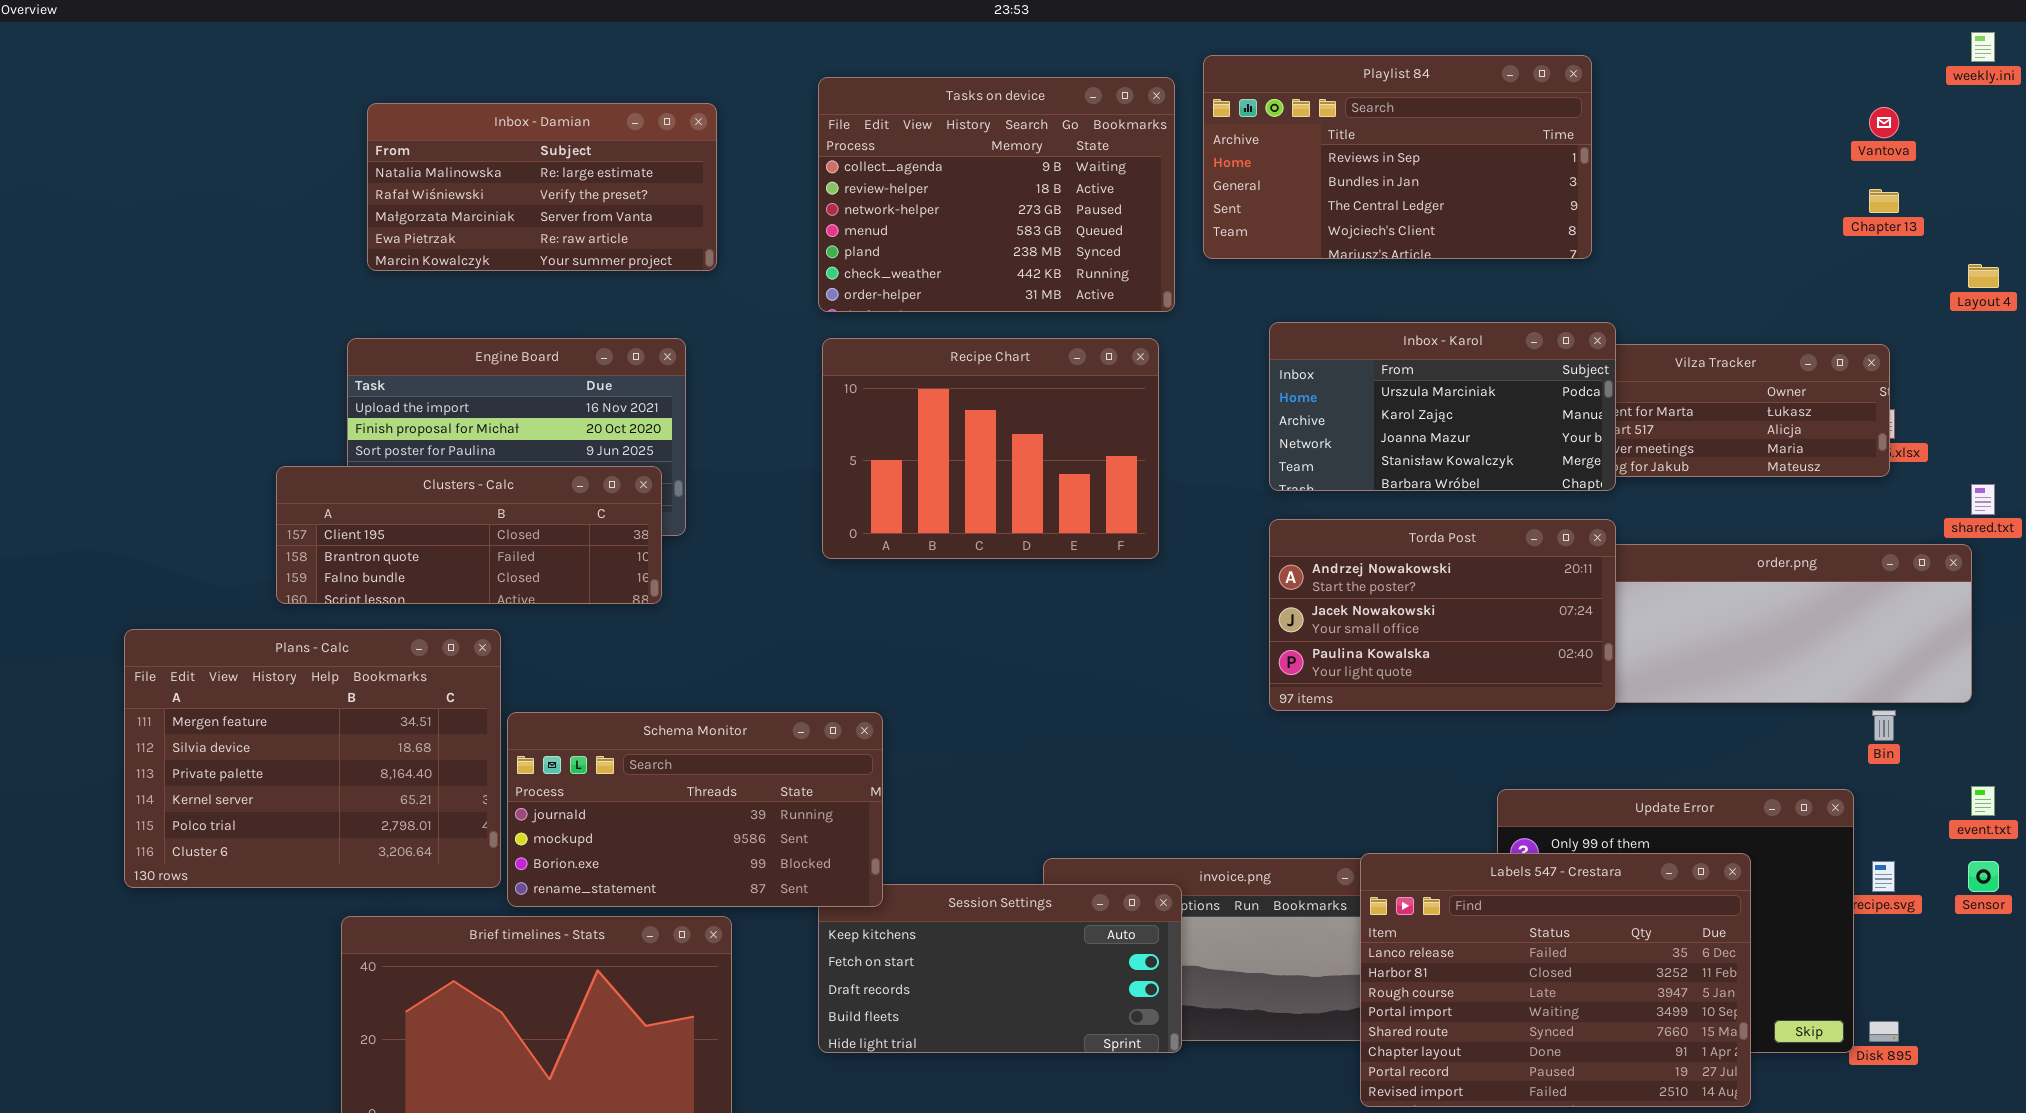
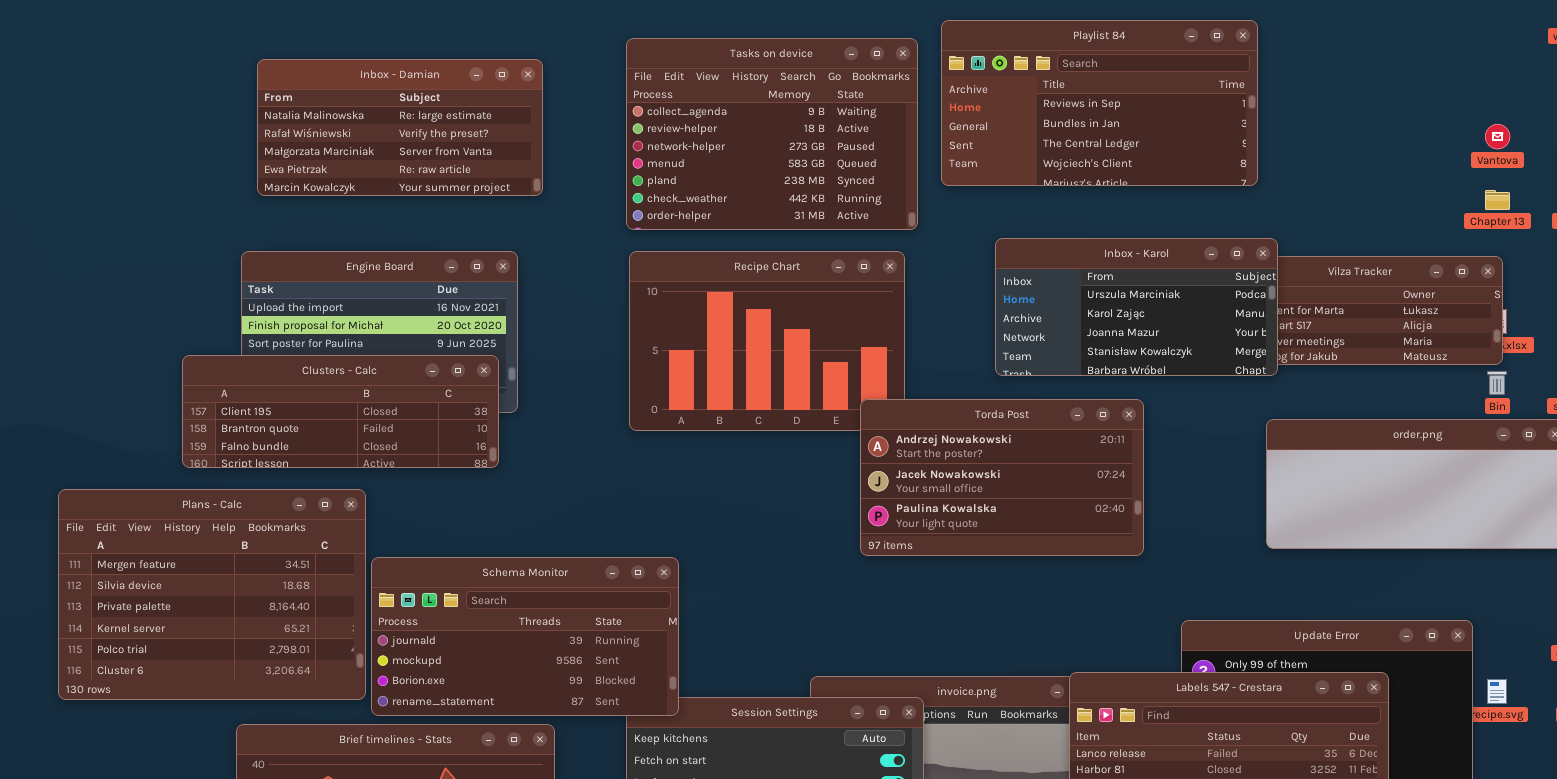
Vantova: [1869,107,1899,138] -> [1485,124,1510,149], moved
Chapter 13: [1869,189,1899,213] -> [1485,190,1510,210], moved
Torda Post: [1269,519,1616,711] -> [860,399,1144,556], moved
Bin: [1872,710,1896,741] -> [1487,371,1507,395], moved

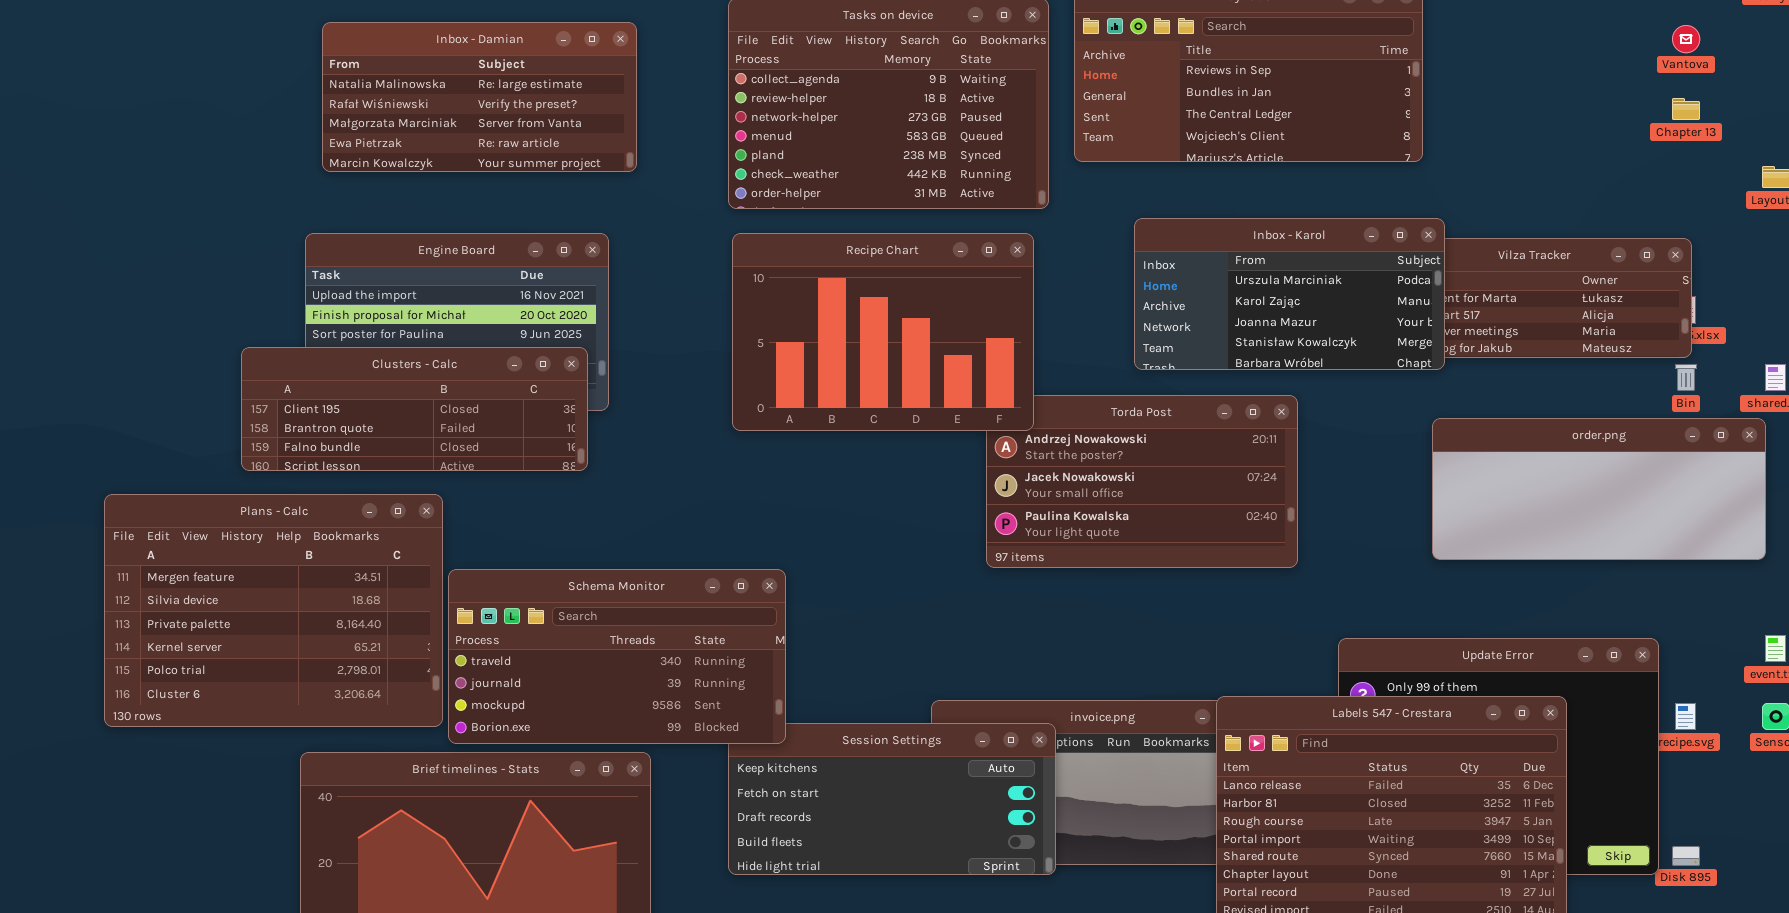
Vantova: [1485,124,1510,149] -> [1672,25,1700,53], moved
Chapter 13: [1485,190,1510,210] -> [1672,98,1700,120], moved
Recipe Chart: [629,251,905,431] -> [732,233,1034,431], raised
Schema Monitor: [371,557,679,716] -> [448,569,786,744], scrolled up 1 row

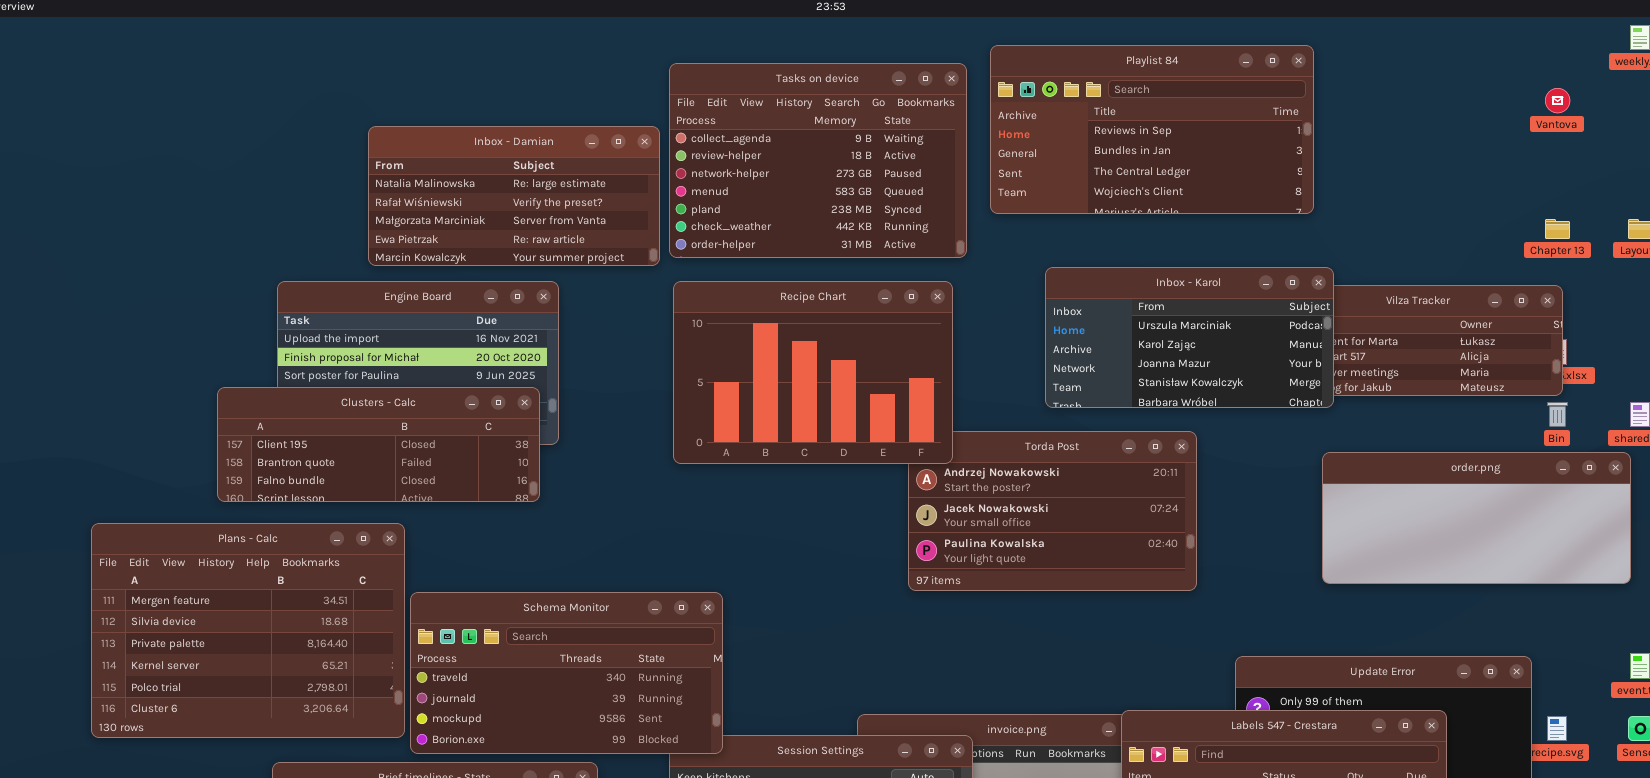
Inbox - Damian: [322,22,637,172] -> [368,126,660,266], moved
Chapter 13: [1672,98,1700,120] -> [1545,219,1570,239], moved

